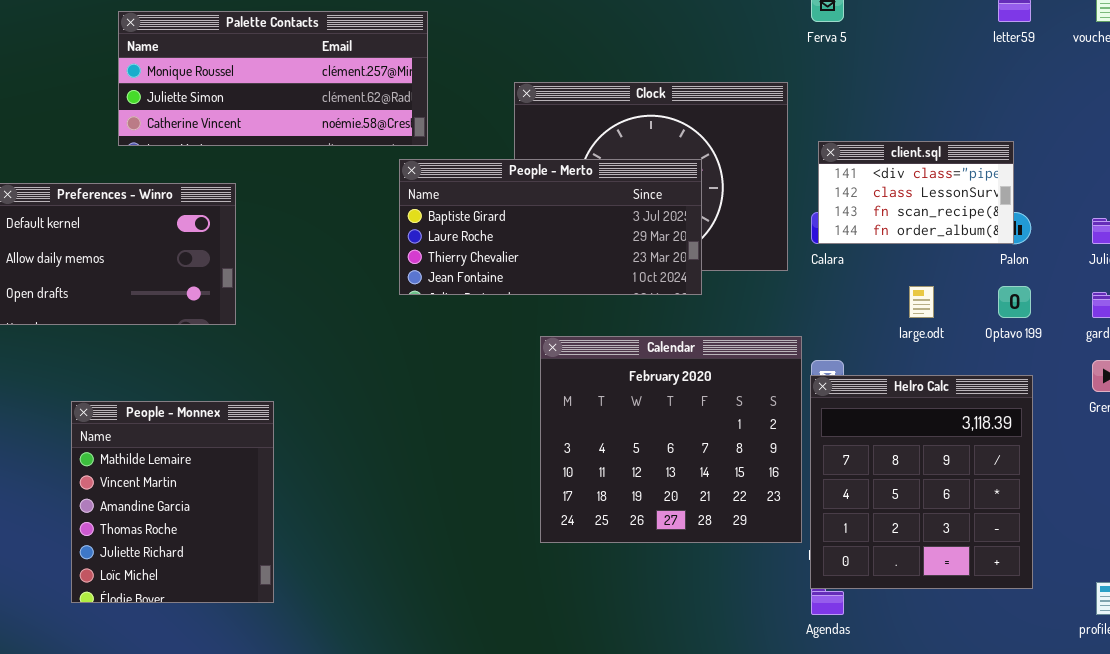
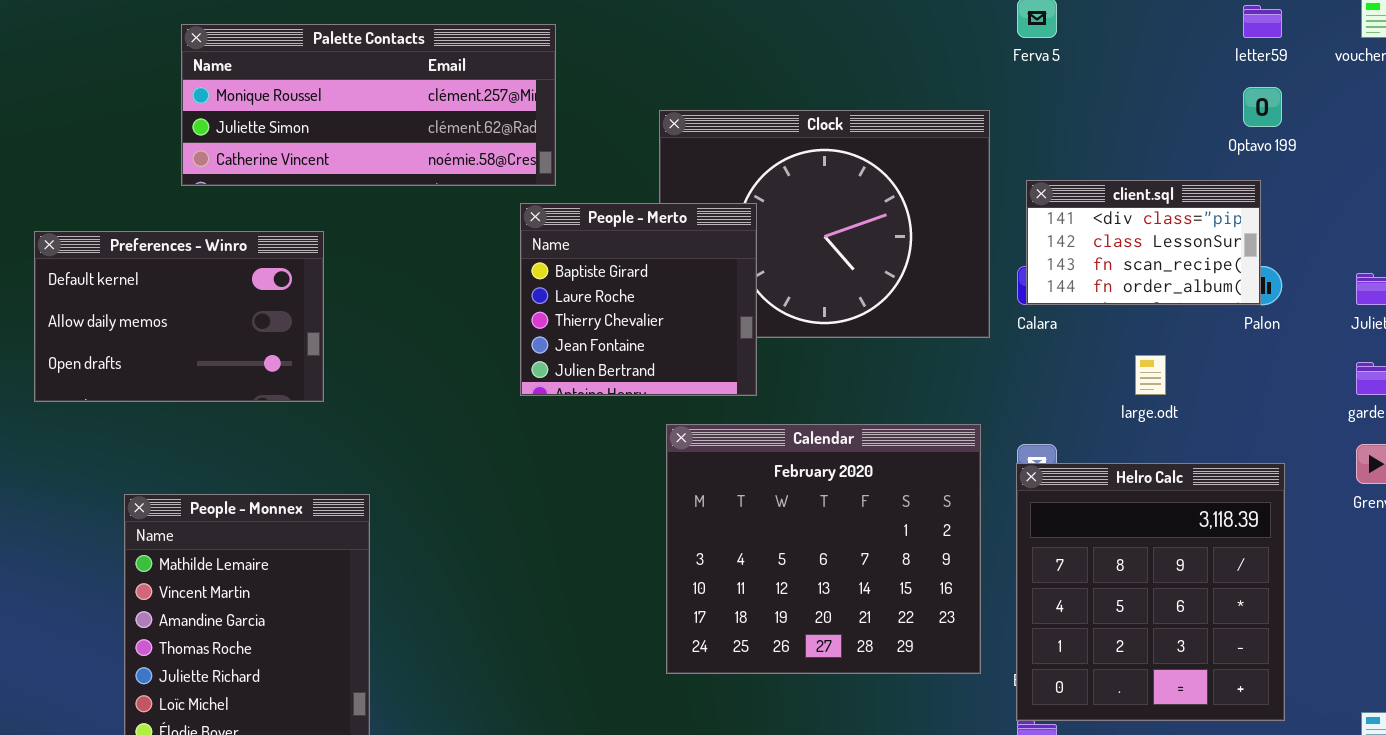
People - Merto: [399,159,702,295] -> [520,203,757,396], resized
Optavo 199: [998,286,1031,318] -> [1243,87,1282,127], moved
Calendar: [540,336,802,543] -> [666,424,981,674], moved

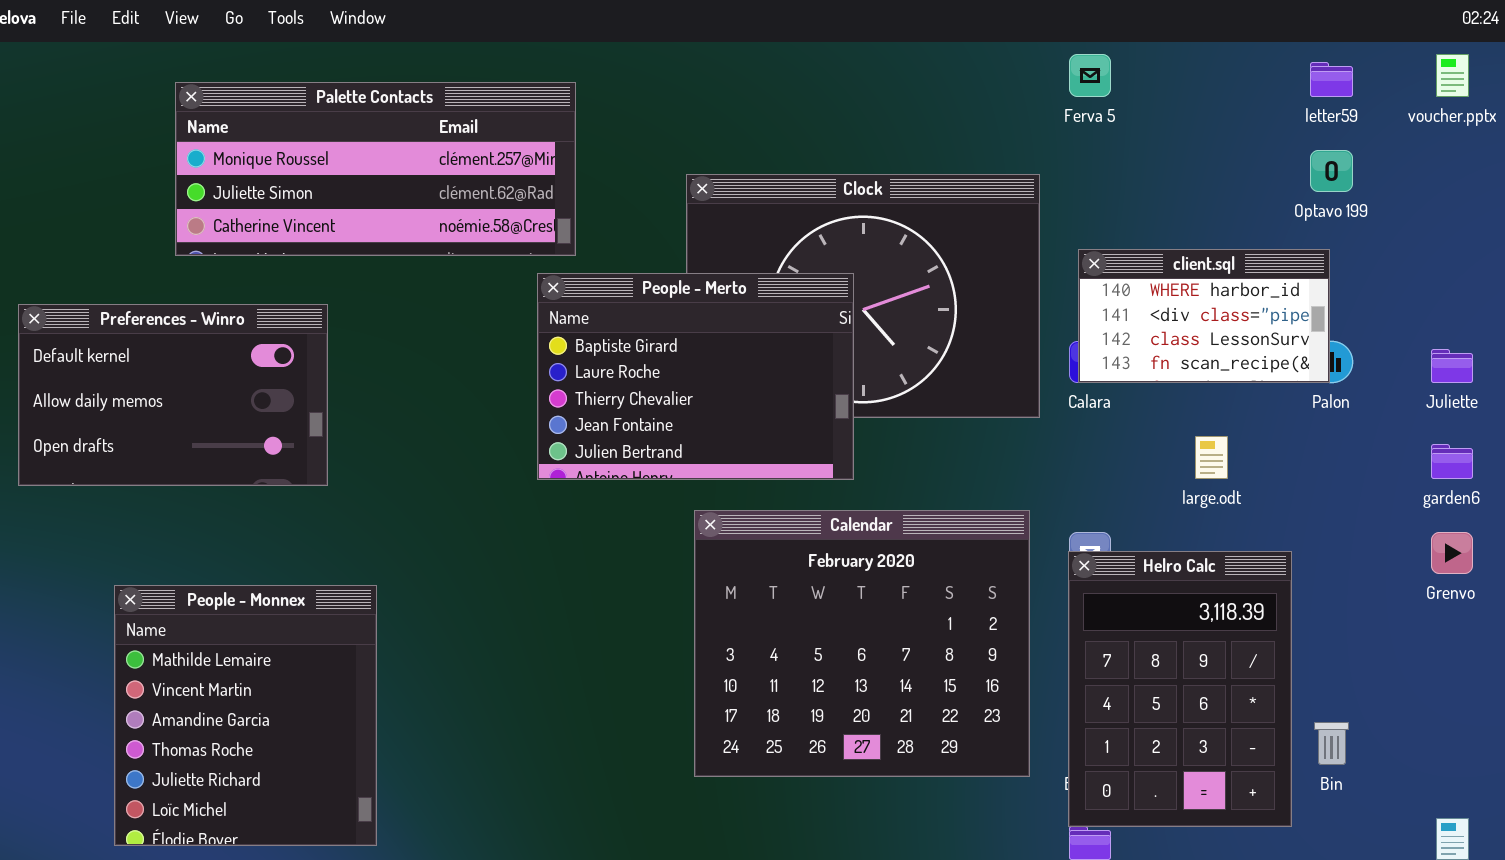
client.sql: [1026,180,1261,305] -> [1078,249,1330,383], scrolled up 1 row
People - Merto: [520,203,757,396] -> [537,273,854,480], resized
Helro Calc: [1016,463,1285,721] -> [1068,551,1292,827], resized

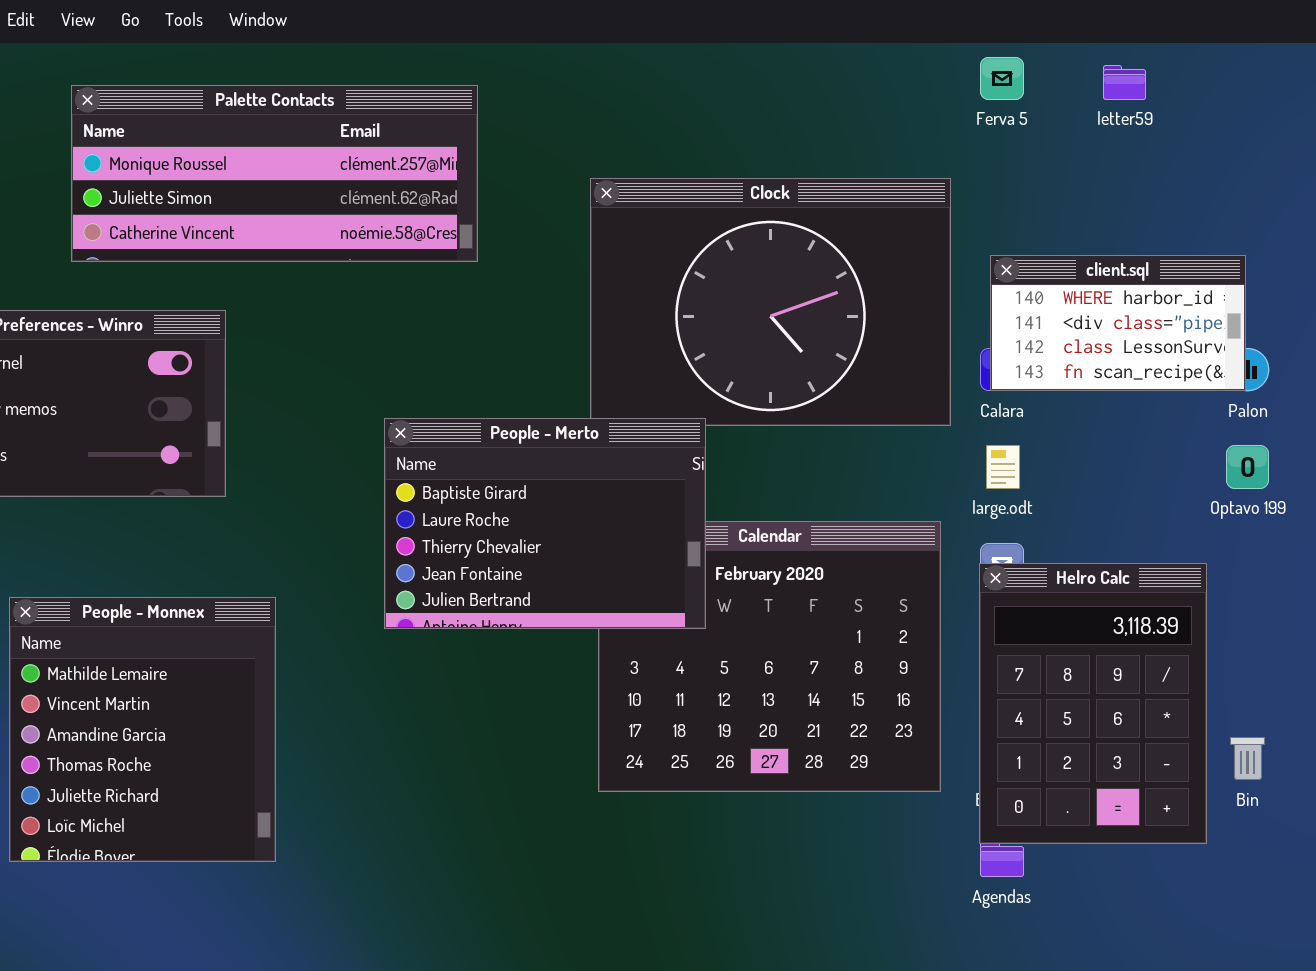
letter59: [1310,62,1353,97] -> [1103,65,1146,100], moved
Optavo 199: [1310,150,1353,192] -> [1226,445,1269,489], moved
People - Merto: [537,273,854,480] -> [384,418,706,629], moved
large.odt: [1195,436,1228,479] -> [986,445,1020,489], moved

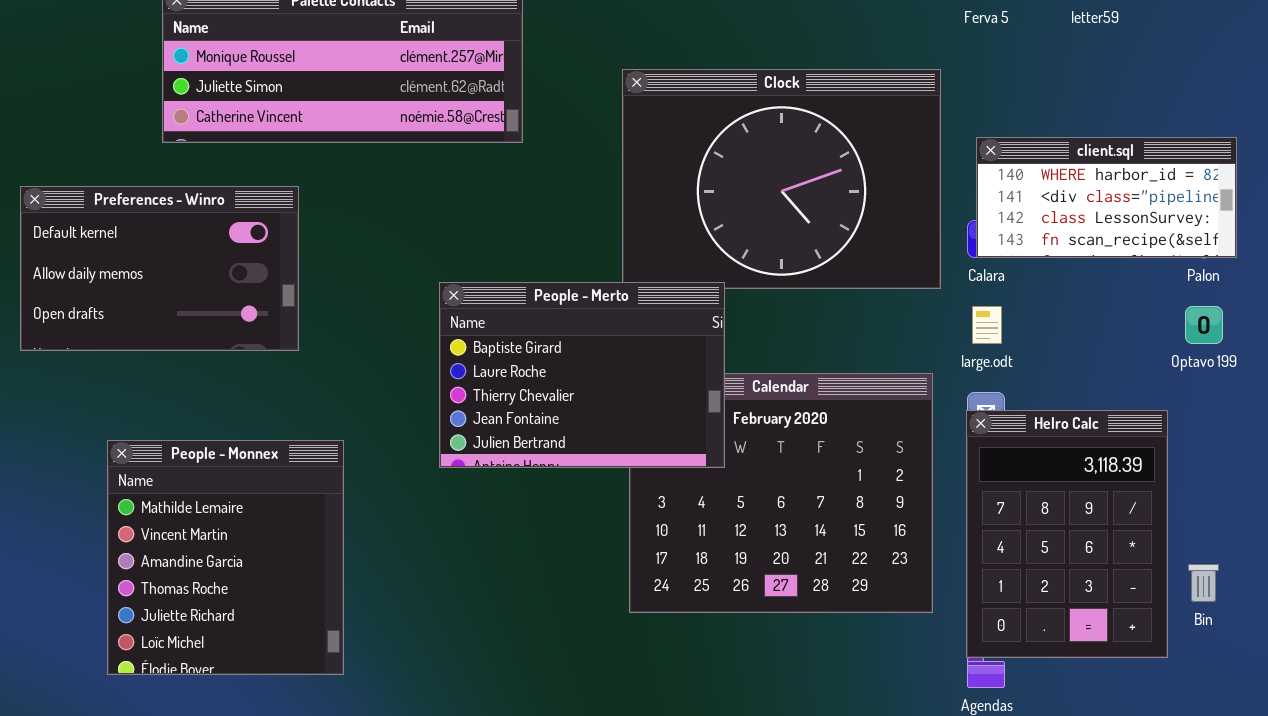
client.sql: [990,255,1246,391] -> [976,137,1237,258], resized

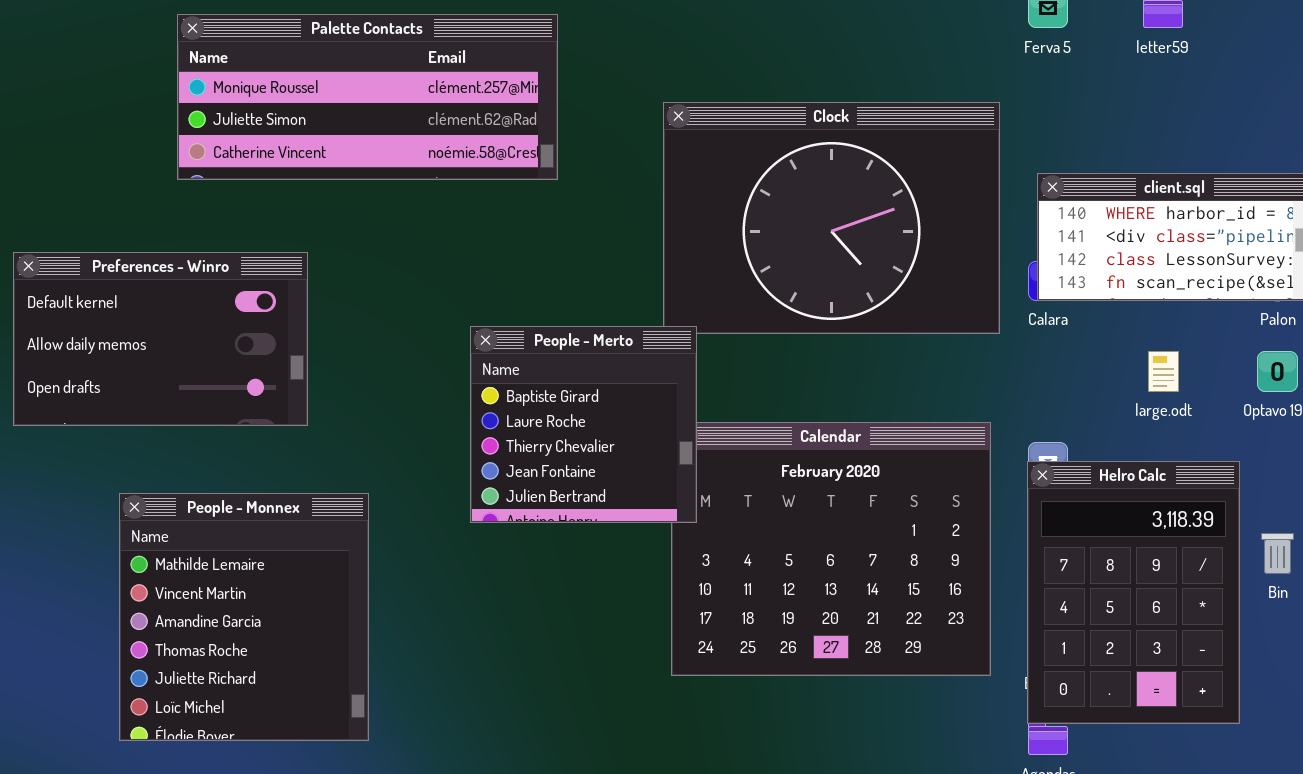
Preferences - Winro: [20,186,299,351] -> [13,252,308,426], moved
People - Merto: [439,282,725,468] -> [470,326,697,523], resized
large.odt: [972,306,1002,344] -> [1148,351,1179,392], moved
Bin: [1188,564,1219,602] -> [1261,533,1294,574], moved

